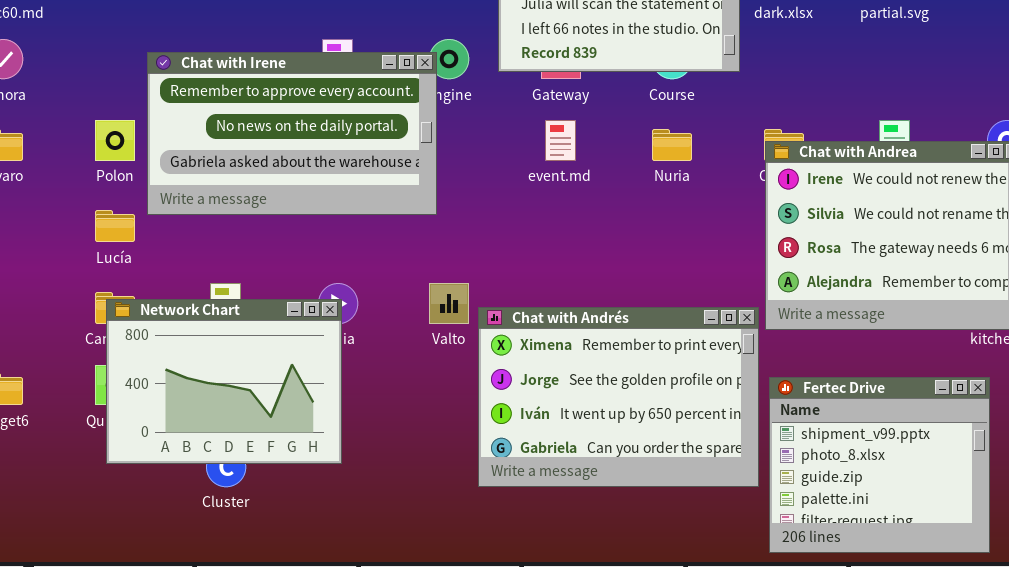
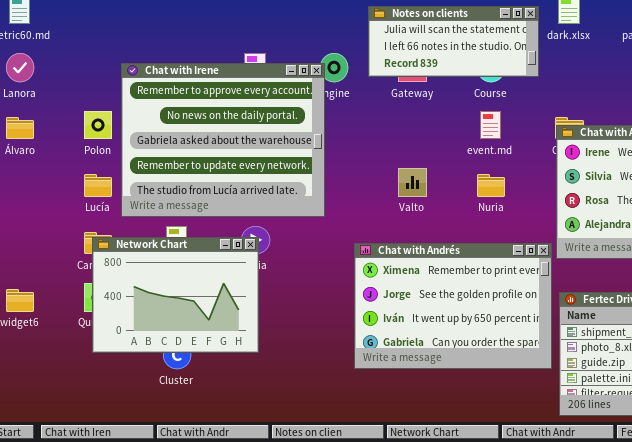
Chat with Irene: [147,52,437,215] -> [121,63,325,217], resized
event.md: [545,120,576,161] -> [480,111,501,139], moved
Nuria: [652,129,692,161] -> [477,174,505,197], moved
Valto: [429,283,469,324] -> [398,168,427,197], moved

